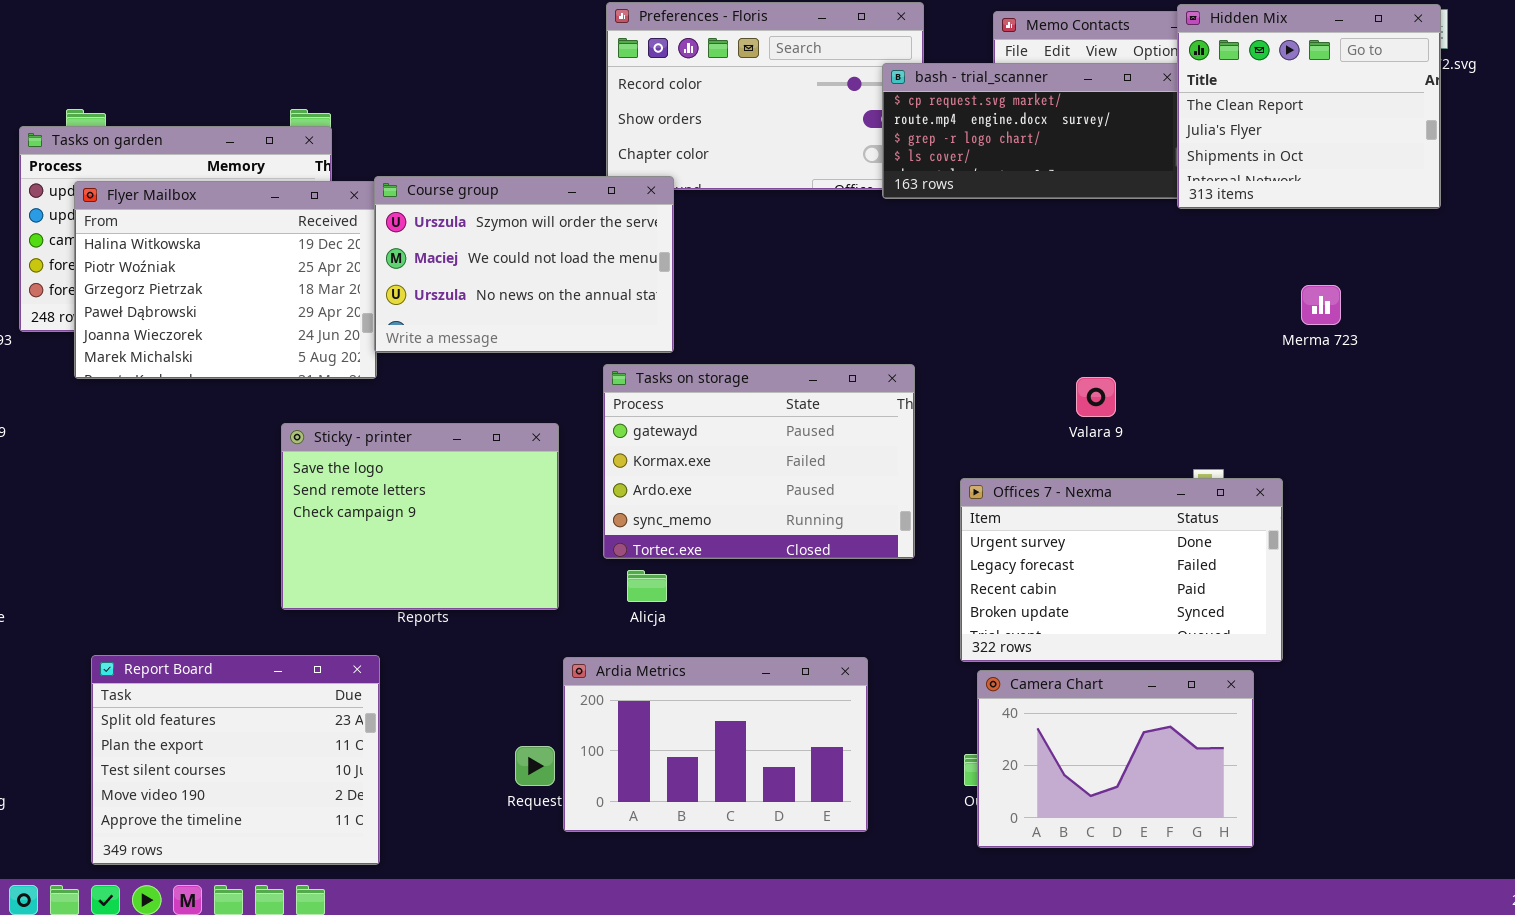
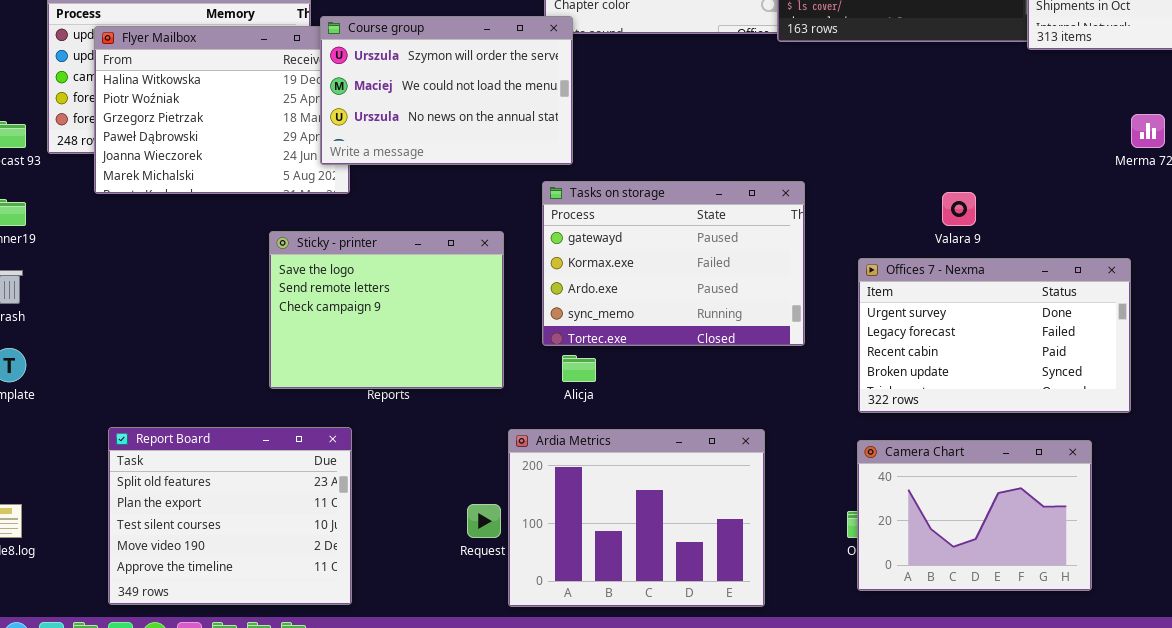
Course group: [374,176,674,353] -> [320,16,573,165], moved
Offices 7 - Nexma: [960,478,1283,662] -> [858,258,1131,413], moved
Ardia Metrics: [563,657,868,832] -> [508,429,765,607], resized

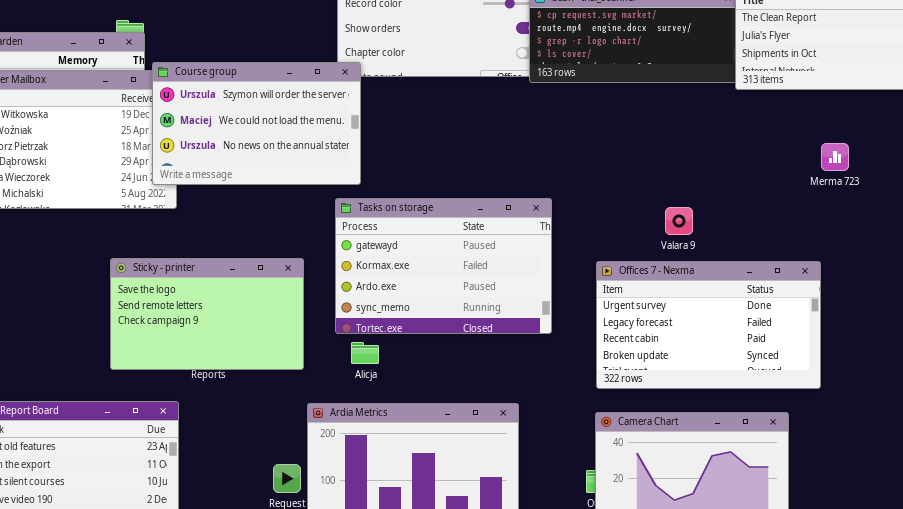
Sticky - printer: [269,231,504,389] -> [110,258,304,370], resized

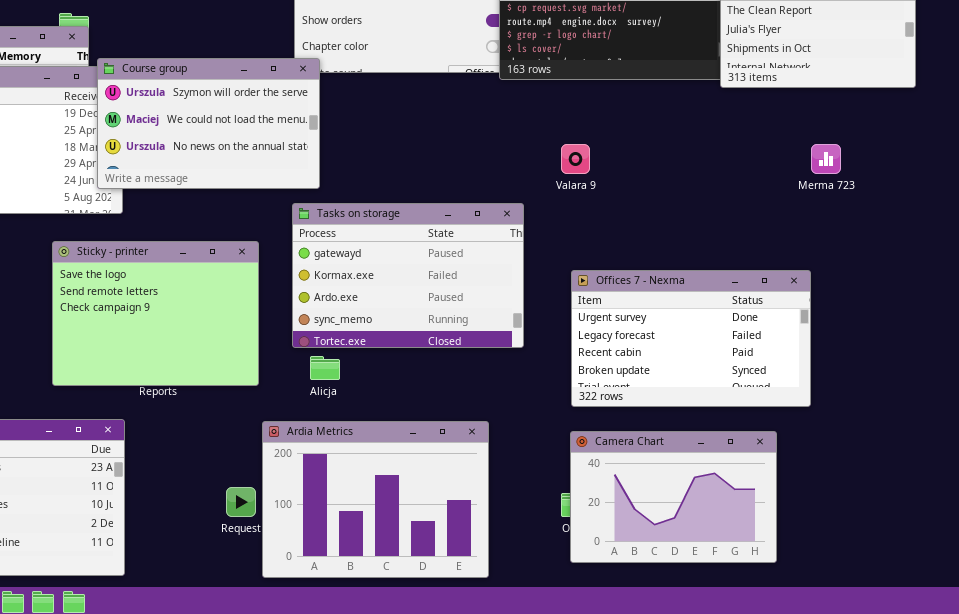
Valara 9: [665,207,693,235] -> [561,144,590,174], moved
Sticky - printer: [110,258,304,370] -> [52,241,259,386], resized

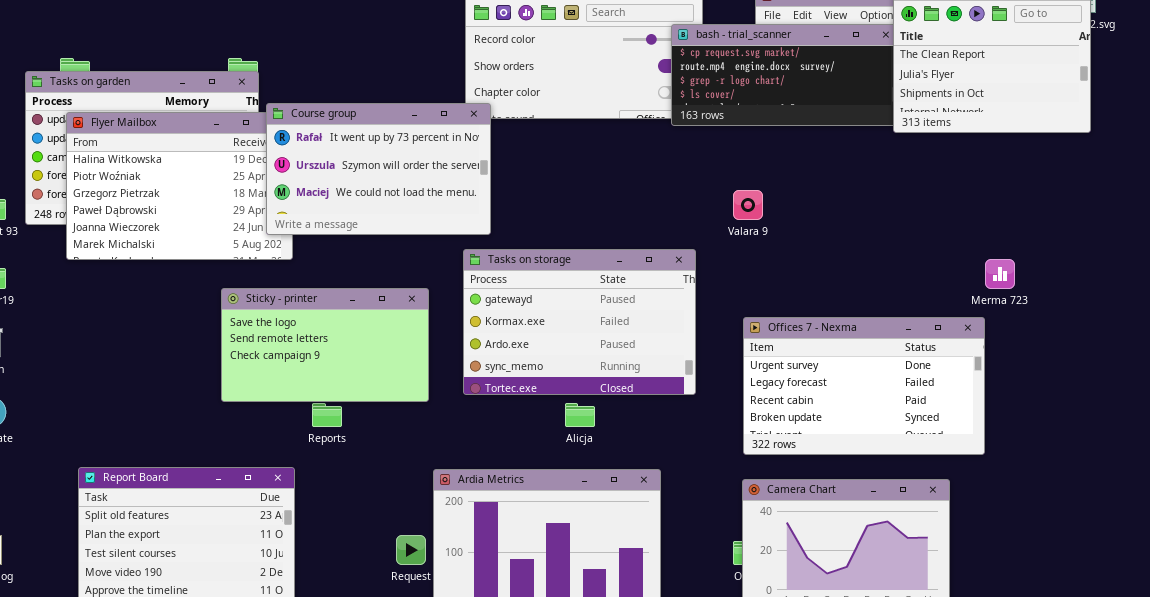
Course group: [97,58,320,189] -> [266,103,491,235], scrolled up 1 row
Merma 723: [811,144,841,174] -> [985,259,1015,289], moved
Sticky - printer: [52,241,259,386] -> [221,288,429,402], resized
Alicja: [310,356,340,380] -> [565,403,595,427], moved

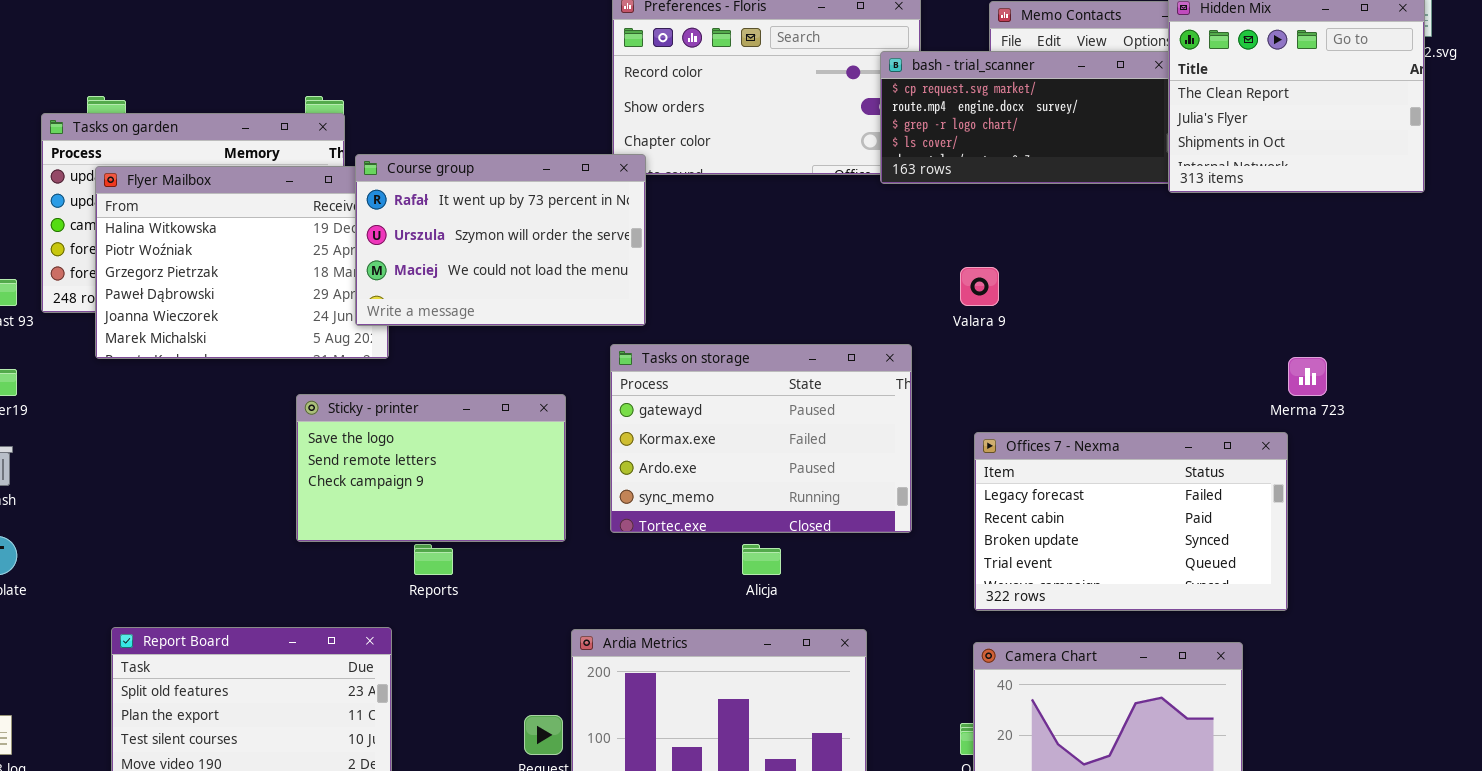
Offices 7 - Nexma: [743,317,985,455] -> [974,432,1288,611], scrolled down 1 row

